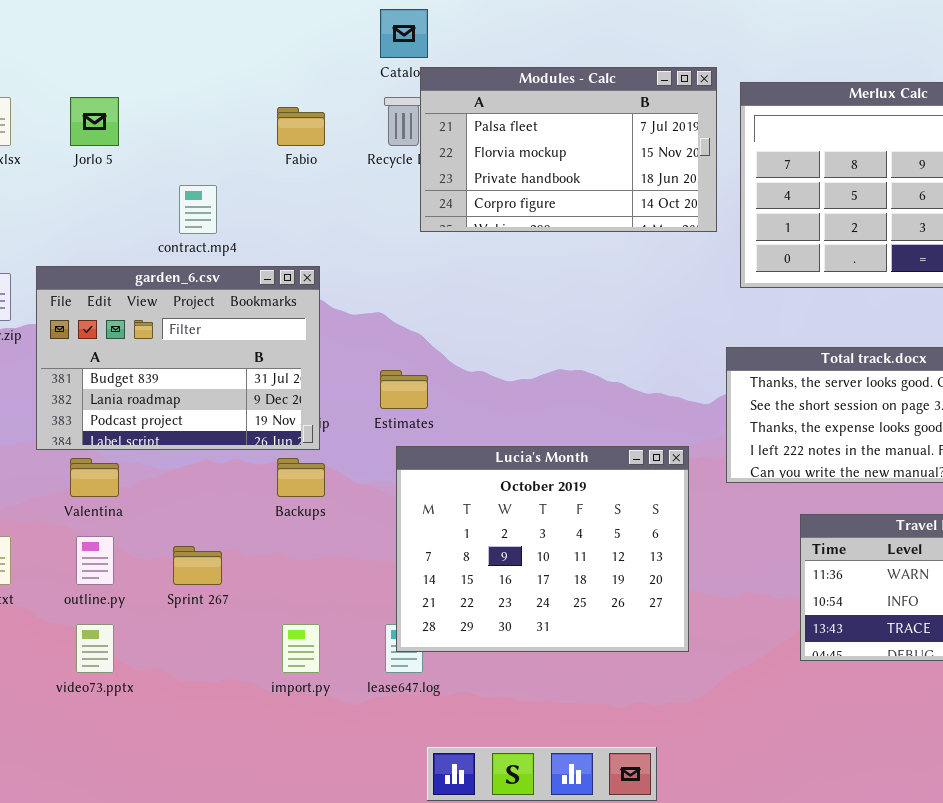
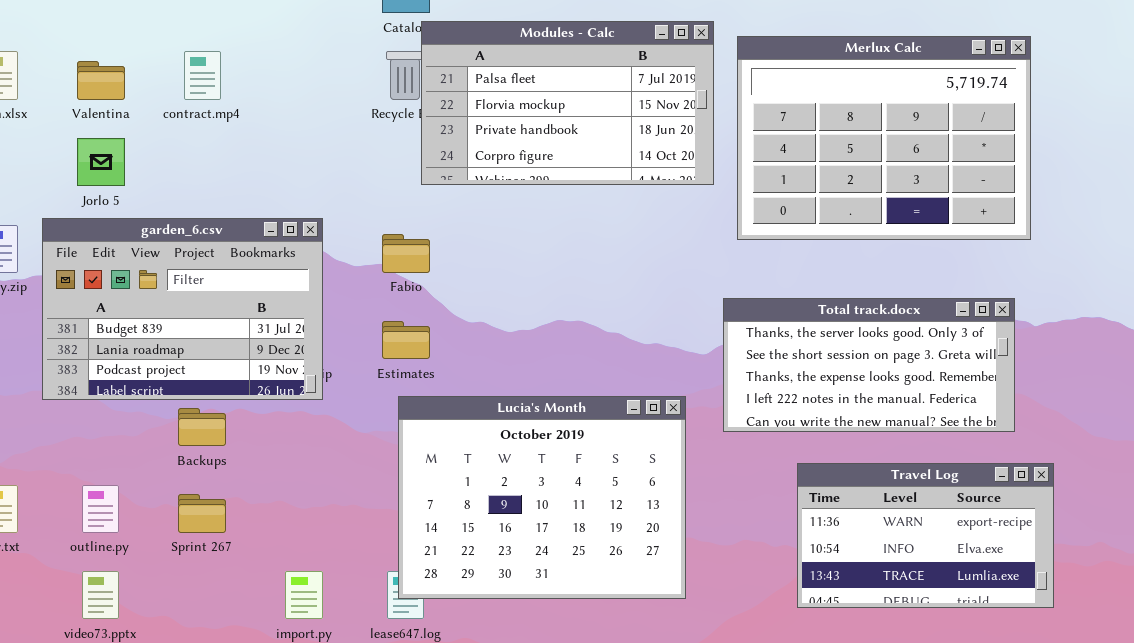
Jorlo 5: [70,97,119,146] -> [77,138,125,186], moved
Fabio: [277,107,325,146] -> [382,234,430,273], moved
contract.mp4: [179,185,217,234] -> [184,51,221,100], moved
Valentina: [70,458,119,497] -> [77,61,125,100], moved
Backups: [277,458,325,497] -> [178,408,226,446], moved

